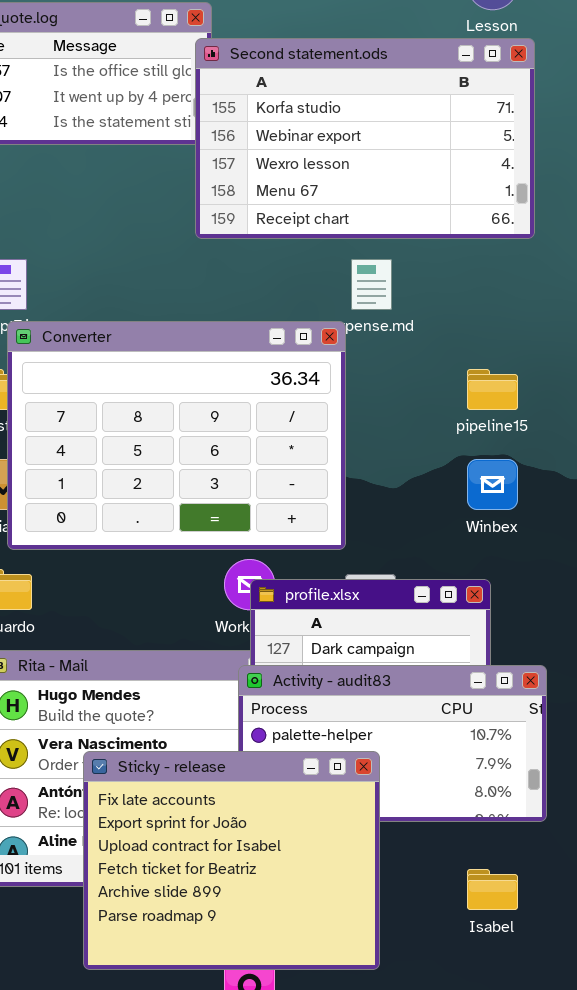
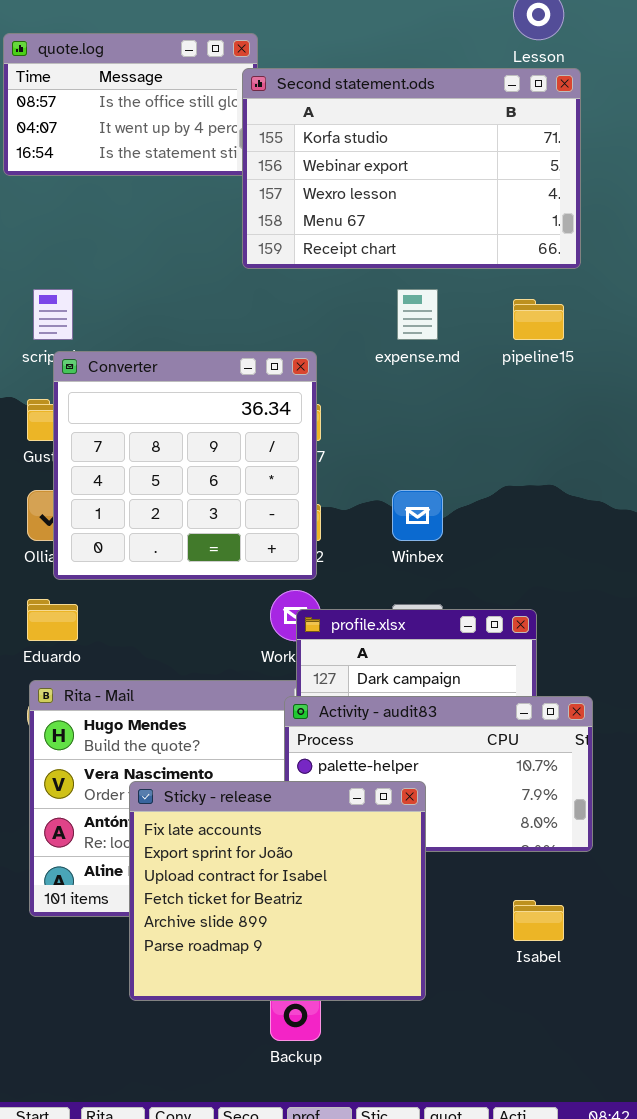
Converter: [7,321,346,550] -> [53,351,317,580], resized
pipeline15: [467,369,518,410] -> [513,299,564,340], moved
Winbex: [467,459,518,510] -> [392,490,443,541], moved

